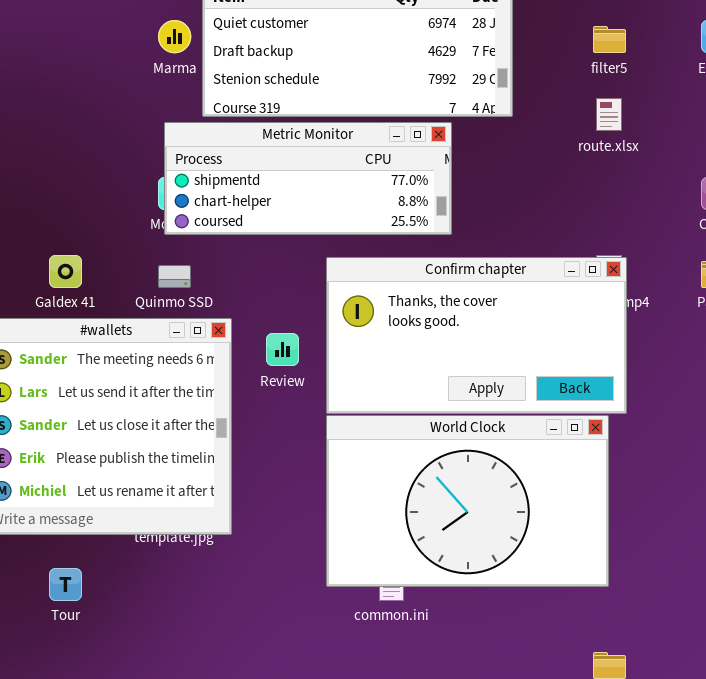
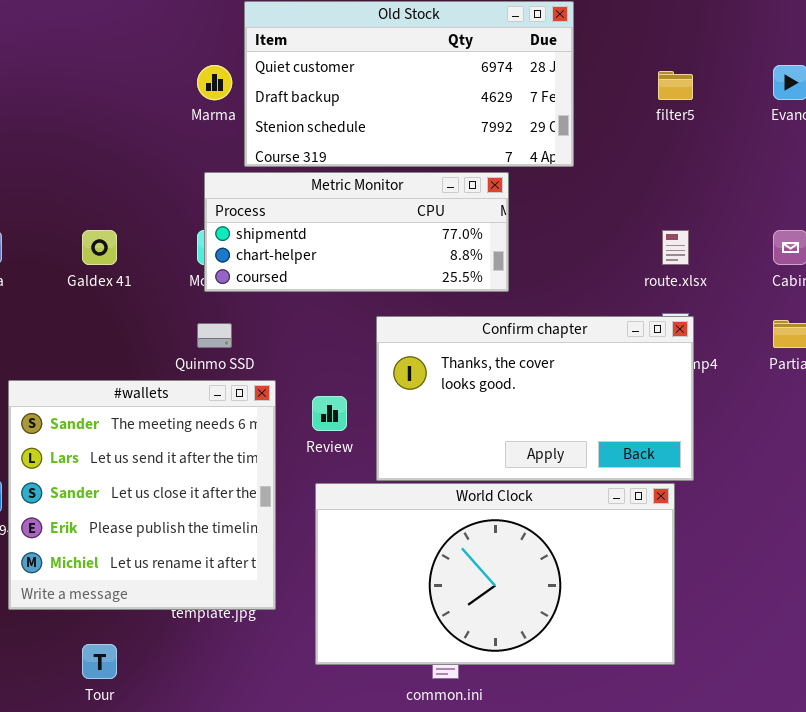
route.xlsx: [596,98,622,131] -> [662,230,689,265], moved
Galdex 41: [49,255,82,288] -> [82,230,117,265], moved
World Clock: [326,415,609,587] -> [315,483,675,665], resized

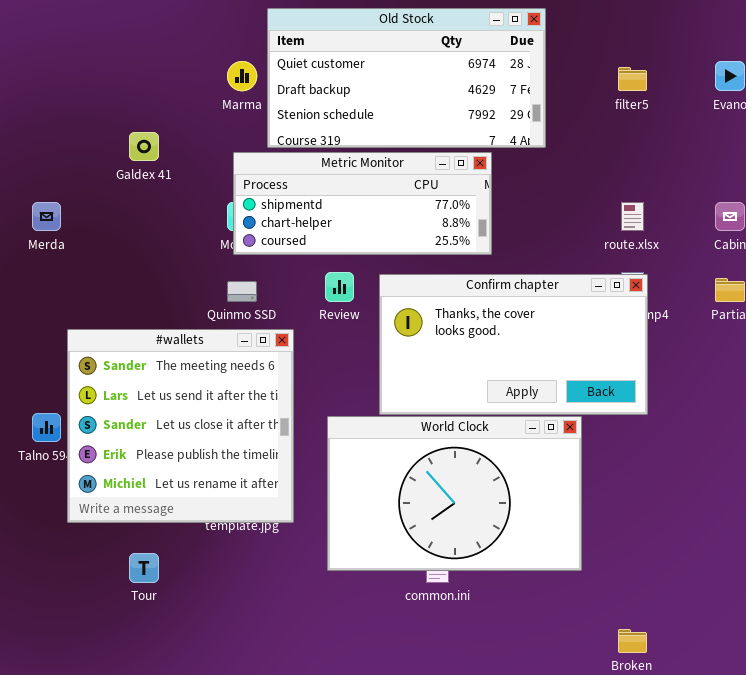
Galdex 41: [82,230,117,265] -> [129,132,159,161], moved
Review: [312,396,347,431] -> [325,272,354,302], moved
World Clock: [315,483,675,665] -> [327,416,582,571], resized

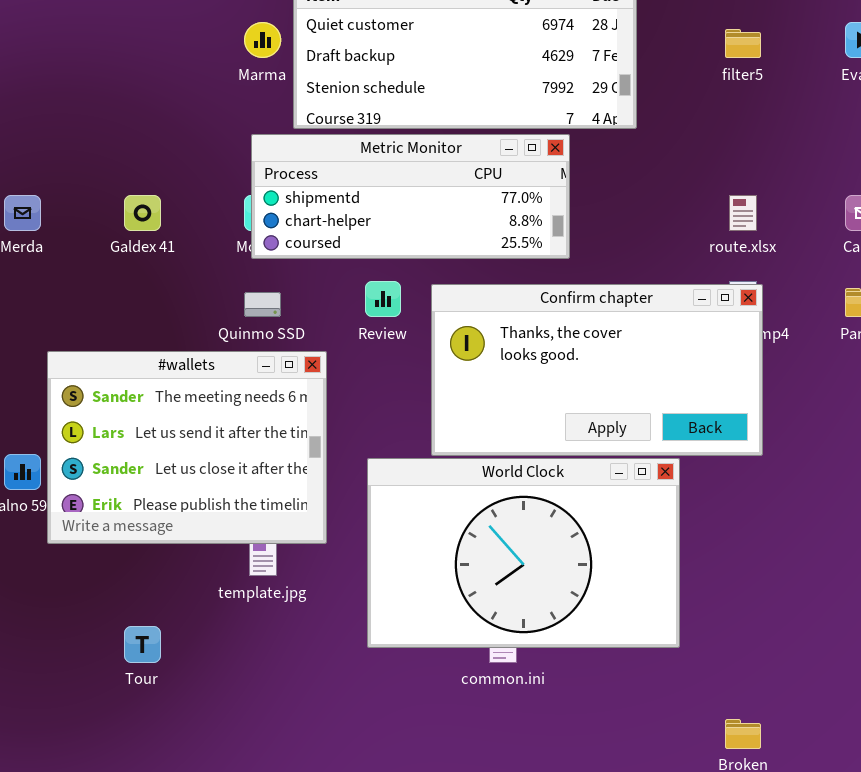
Galdex 41: [129,132,159,161] -> [124,195,161,231], moved
#wallets: [67,329,294,523] -> [47,351,327,544], resized

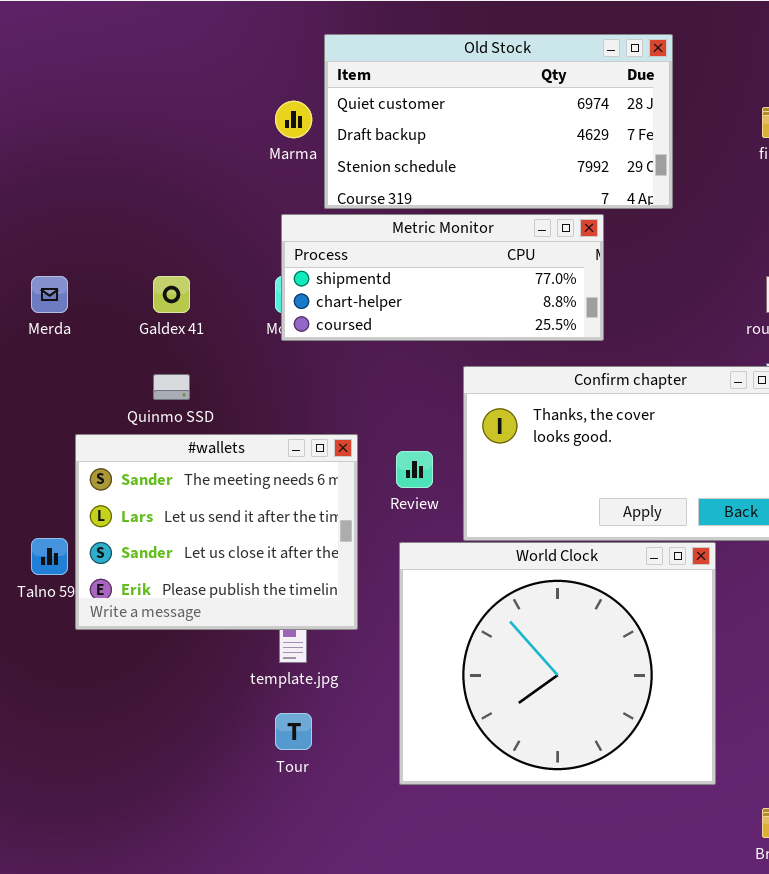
Review: [365,281,401,317] -> [396,451,433,488], moved
Quinmo SSD: [244,292,281,317] -> [153,374,190,400], moved
World Clock: [367,458,680,648] -> [399,542,716,785], resized
Tour: [124,626,161,663] -> [275,713,312,750], moved

